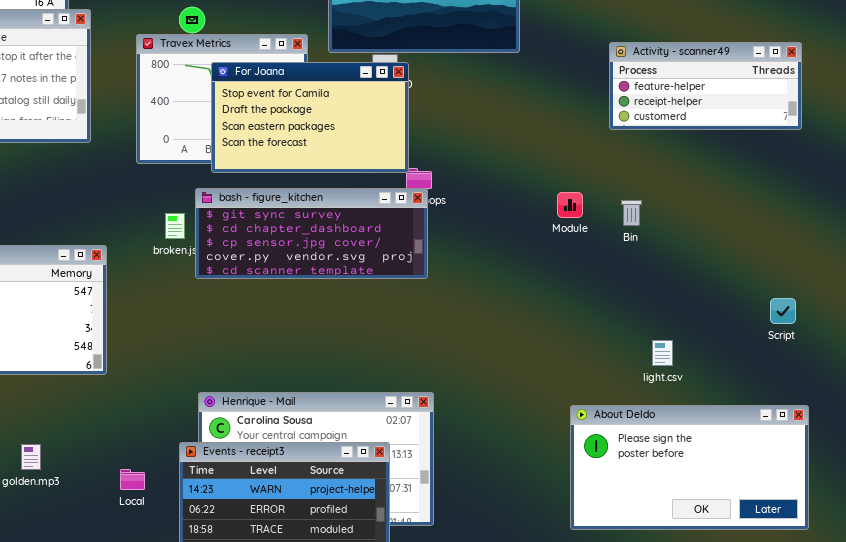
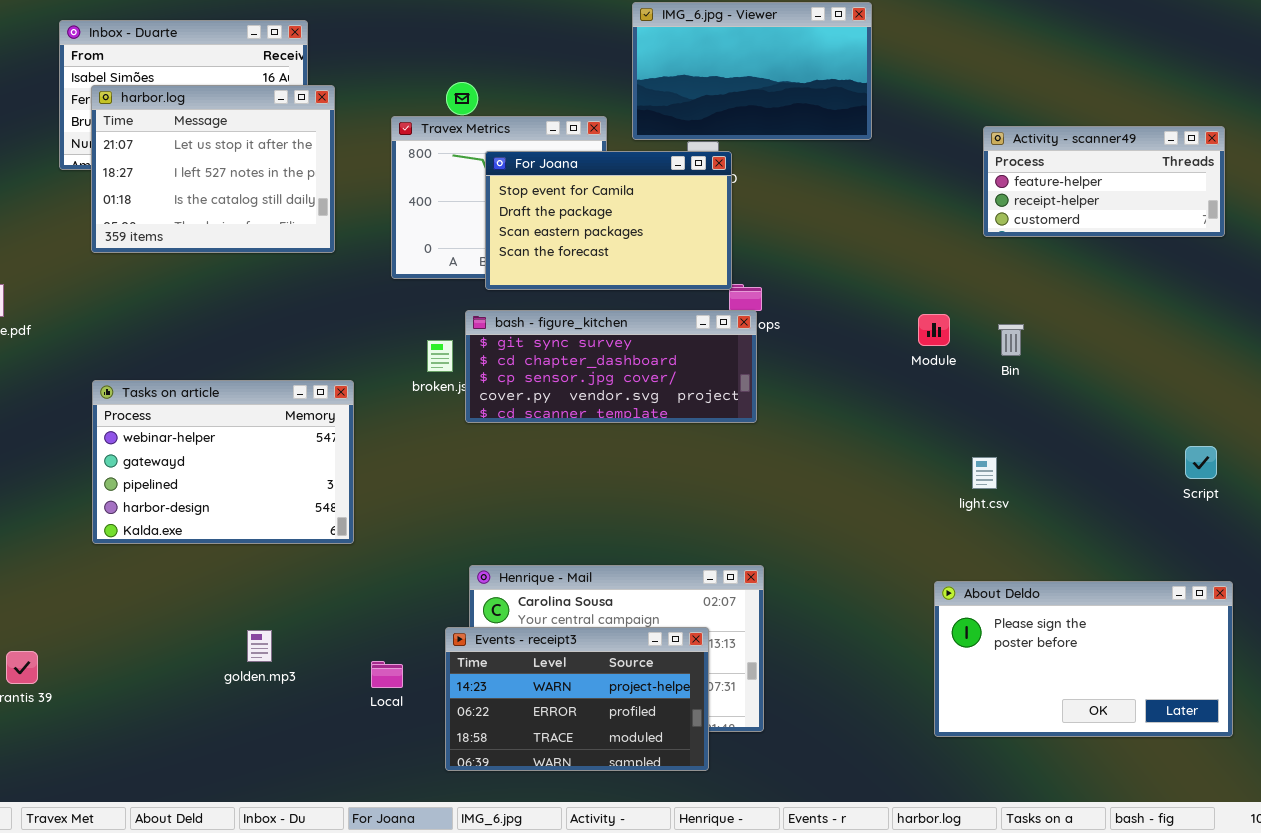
light.csv: [652,340,673,366] -> [972,457,997,489], moved

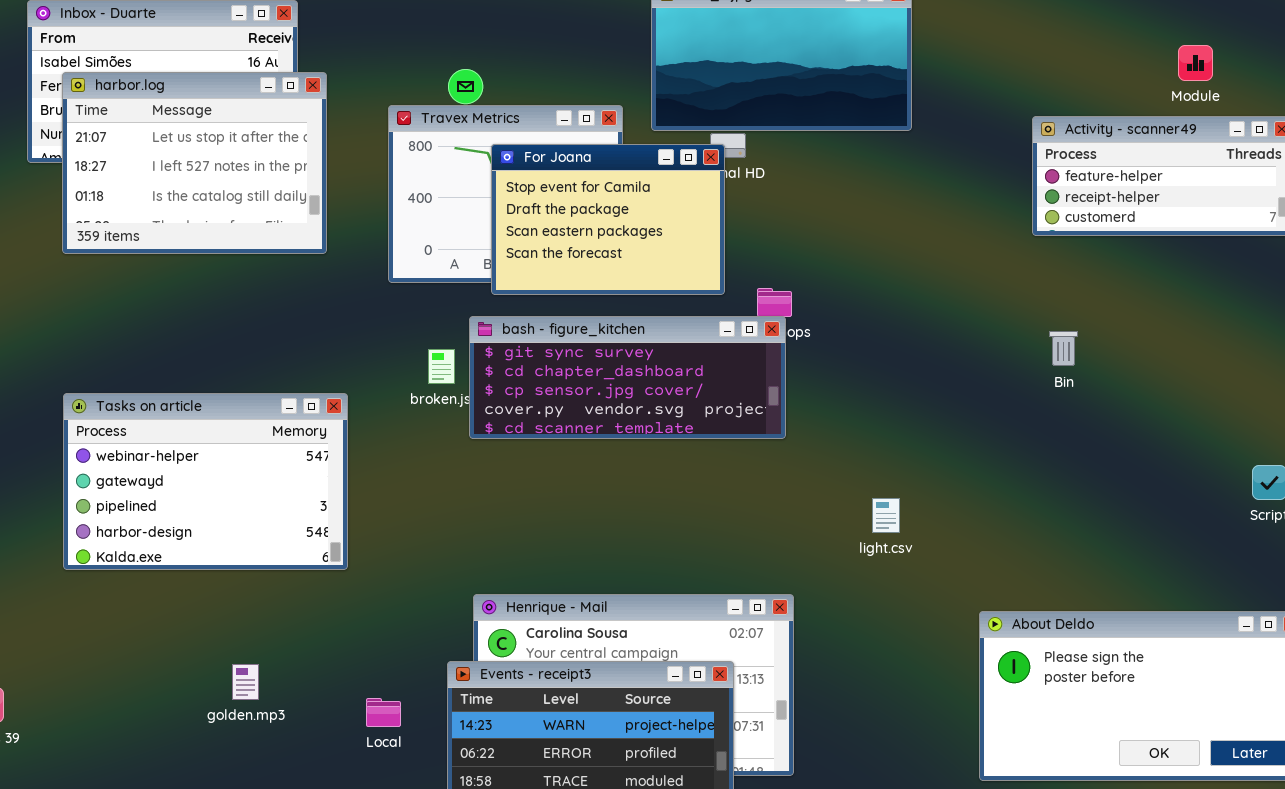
For Joana: [485,151,732,290] -> [491,144,725,295], resized
Module: [918,314,950,346] -> [1178,45,1213,81], moved
light.csv: [972,457,997,489] -> [872,498,900,533], moved

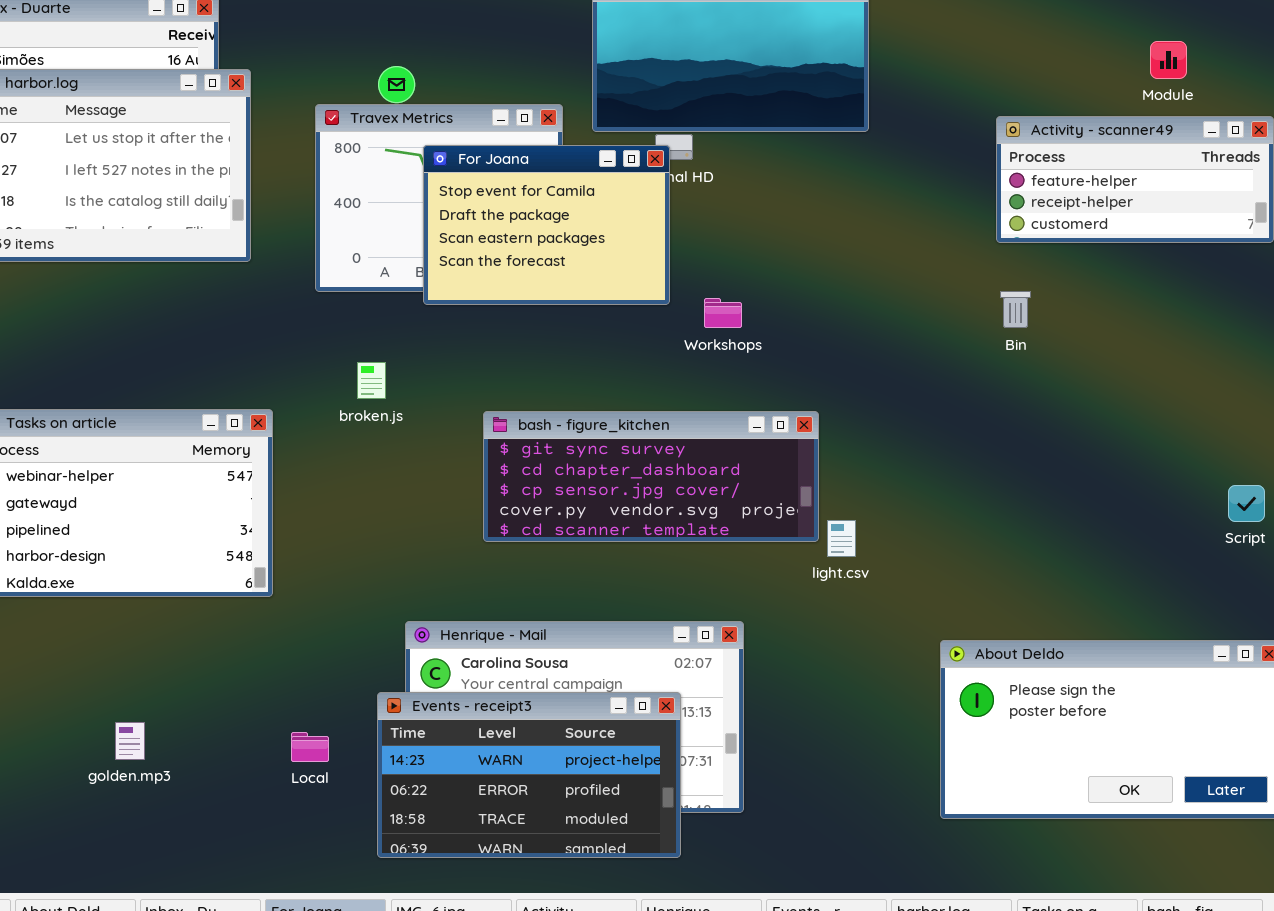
bash - figure_kitchen: [469,316,786,439] -> [483,411,819,542], moved
Bin: [1049,331,1078,366] -> [1000,291,1031,328], moved
golden.mp3: [232,664,259,700] -> [115,722,145,760], moved

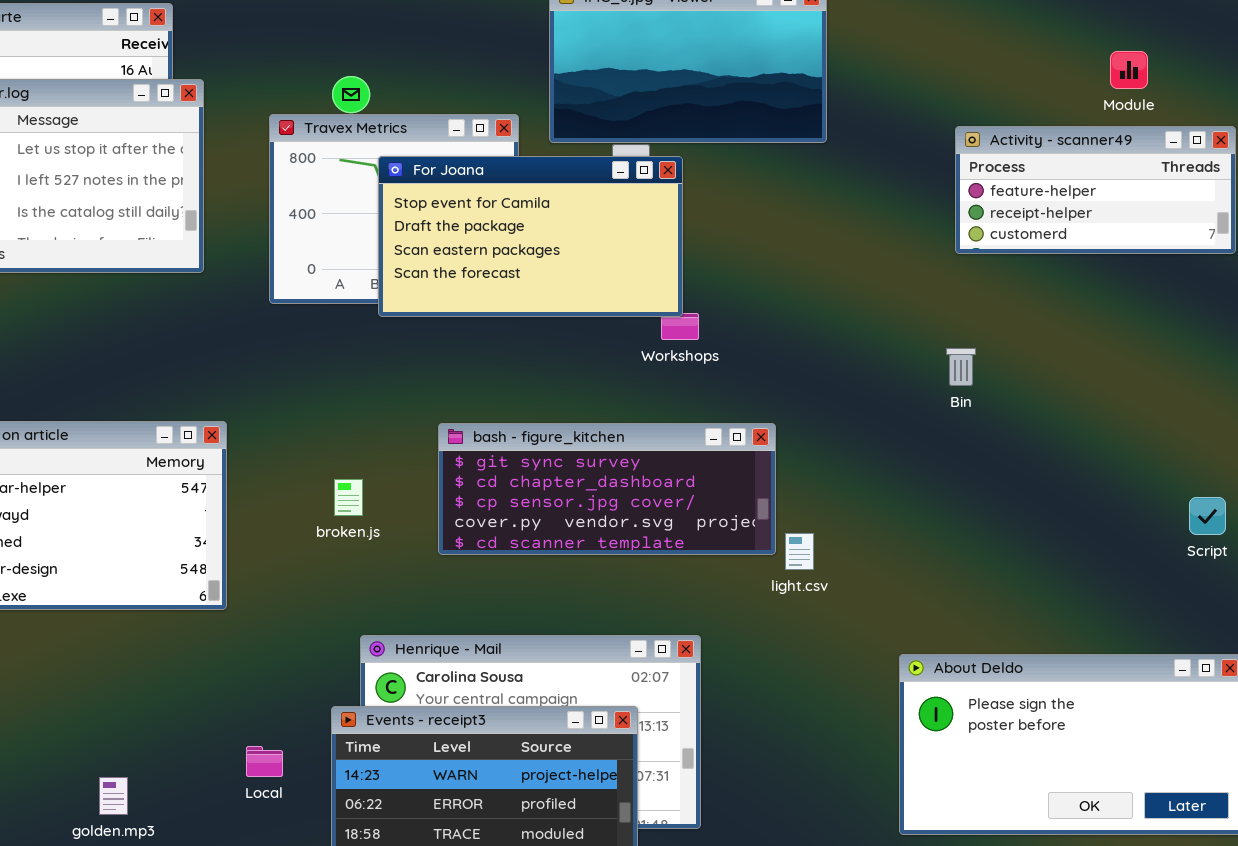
For Joana: [423,145,670,305] -> [378,156,683,317], resized
Bin: [1000,291,1031,328] -> [946,348,976,386], moved
broken.js: [357,362,386,399] -> [334,479,363,516], moved
golden.mp3: [115,722,145,760] -> [99,777,128,815], moved

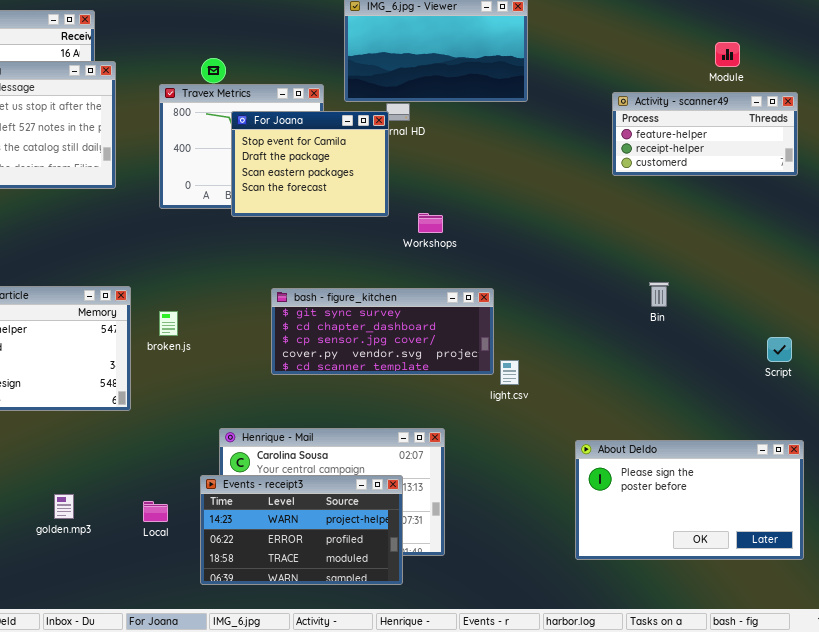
For Joana: [378,156,683,317] -> [231,111,389,217], resized
Bin: [946,348,976,386] -> [649,282,669,307], moved
broken.js: [334,479,363,516] -> [159,311,178,336], moved
golden.mp3: [99,777,128,815] -> [54,494,74,519], moved

